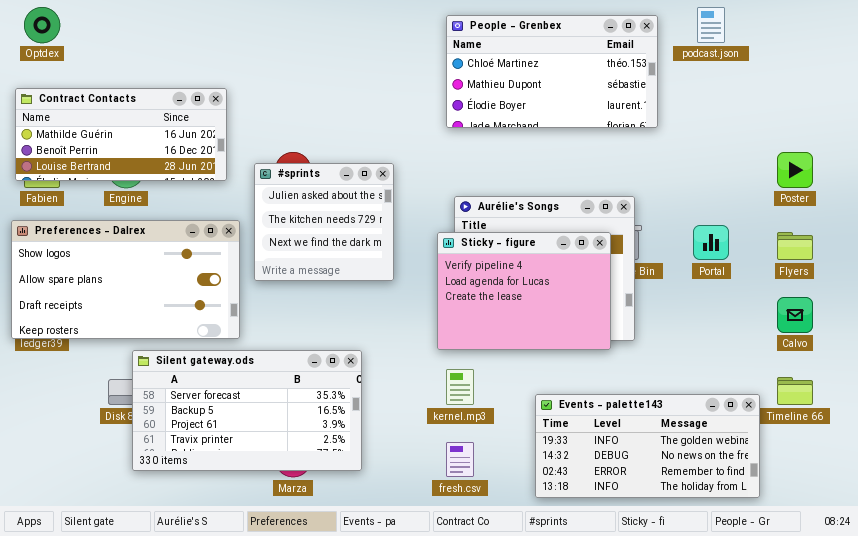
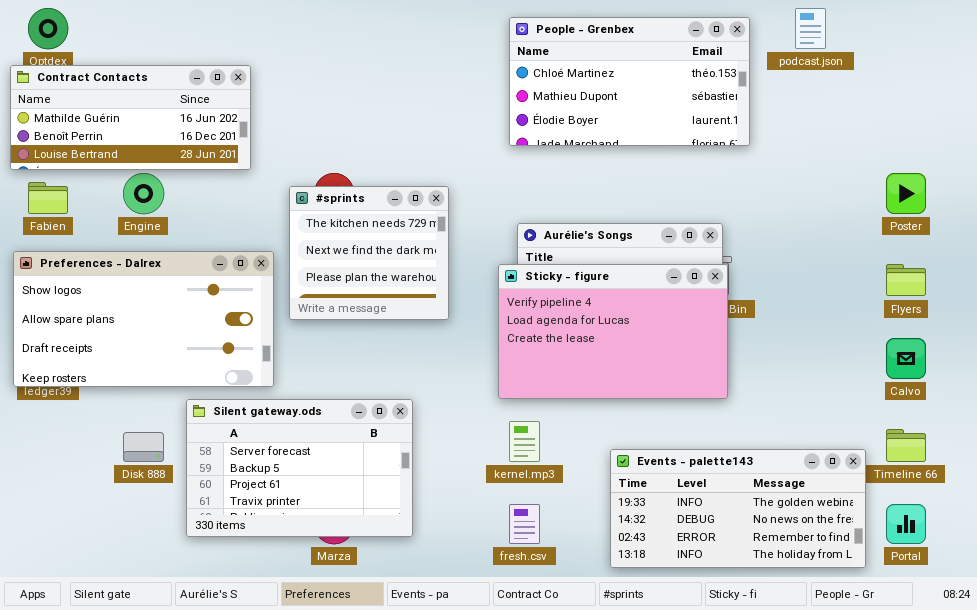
Contract Contacts: [15,88,227,181] -> [10,65,251,170], moved
#sprints: [254,163,394,281] -> [289,186,449,320], scrolled down 1 row
Portal: [693,225,729,260] -> [886,504,926,544], moved
Sticky - figure: [437,232,611,350] -> [498,264,728,399], resized
Silent gateway.ods: [132,350,362,471] -> [186,399,413,537], resized

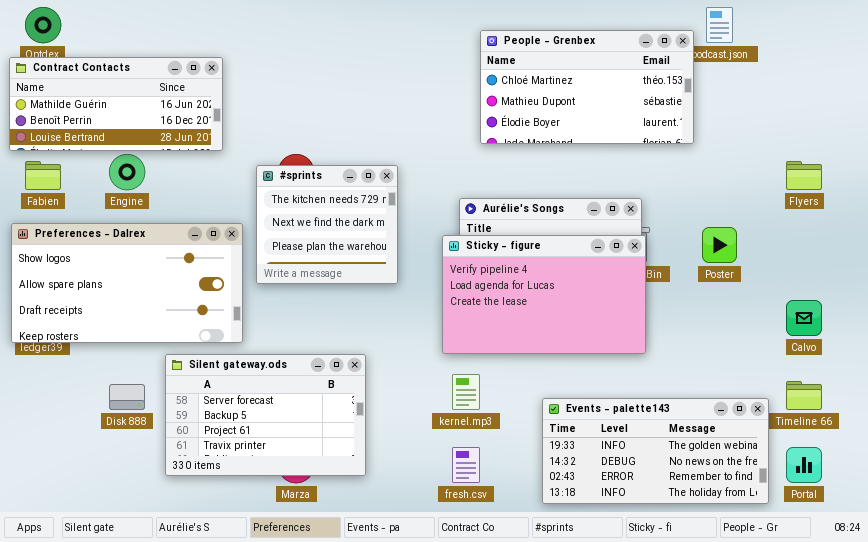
People - Grenbex: [509,17,750,146] -> [480,30,694,144], moved
Poster: [886,173,926,214] -> [702,227,737,263], moved
Flyers: [886,264,926,296] -> [786,161,822,190], moved

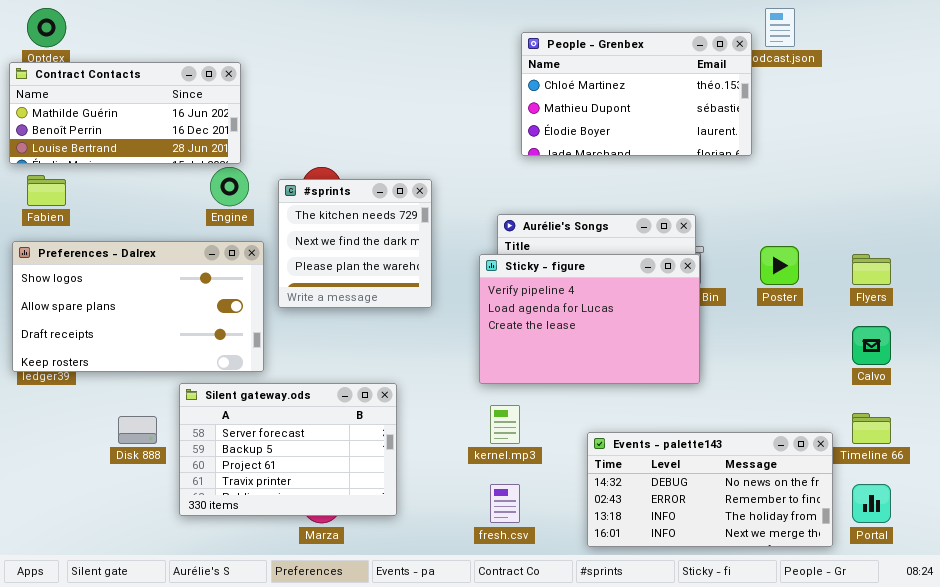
Engine: [109,154,145,190] -> [210,167,249,206], moved
Flyers: [786,161,822,190] -> [852,254,891,285], moved
Events - palette143: [542,398,769,504] -> [587,432,833,547], scrolled down 1 row

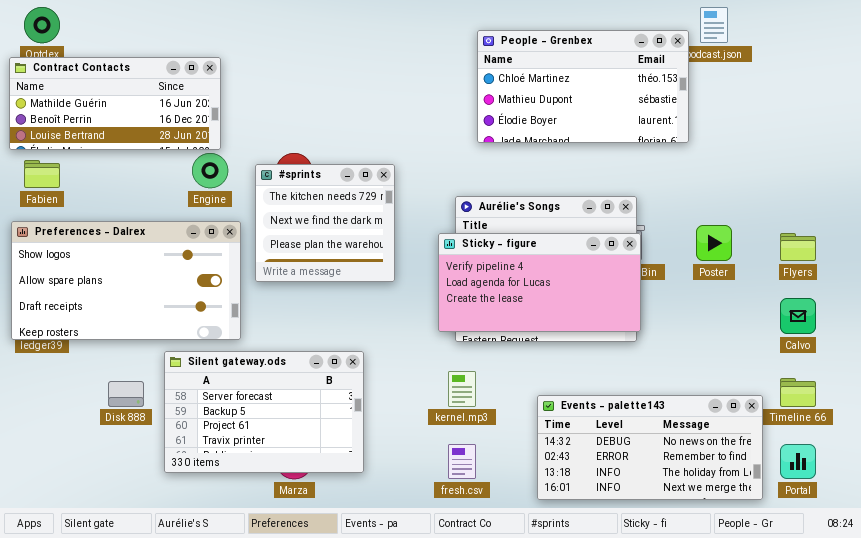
Sticky - figure: [479,254,700,384] -> [438,233,641,332], resized

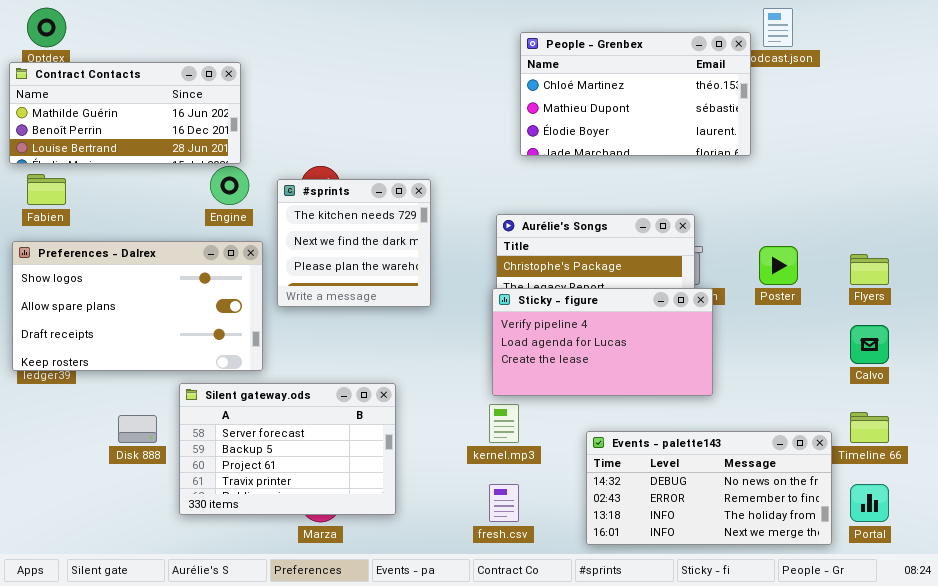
Sticky - figure: [438,233,641,332] -> [492,288,713,396], moved

